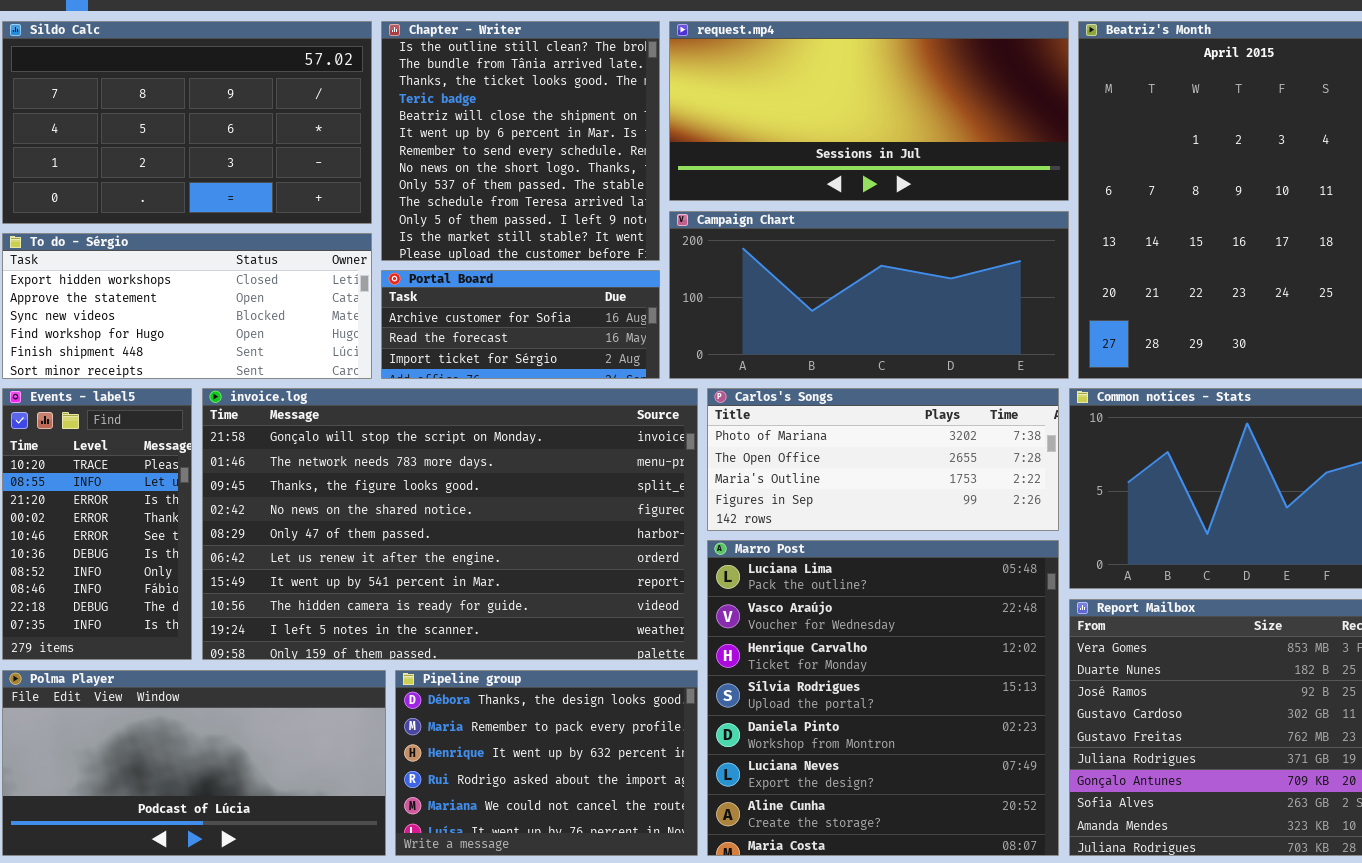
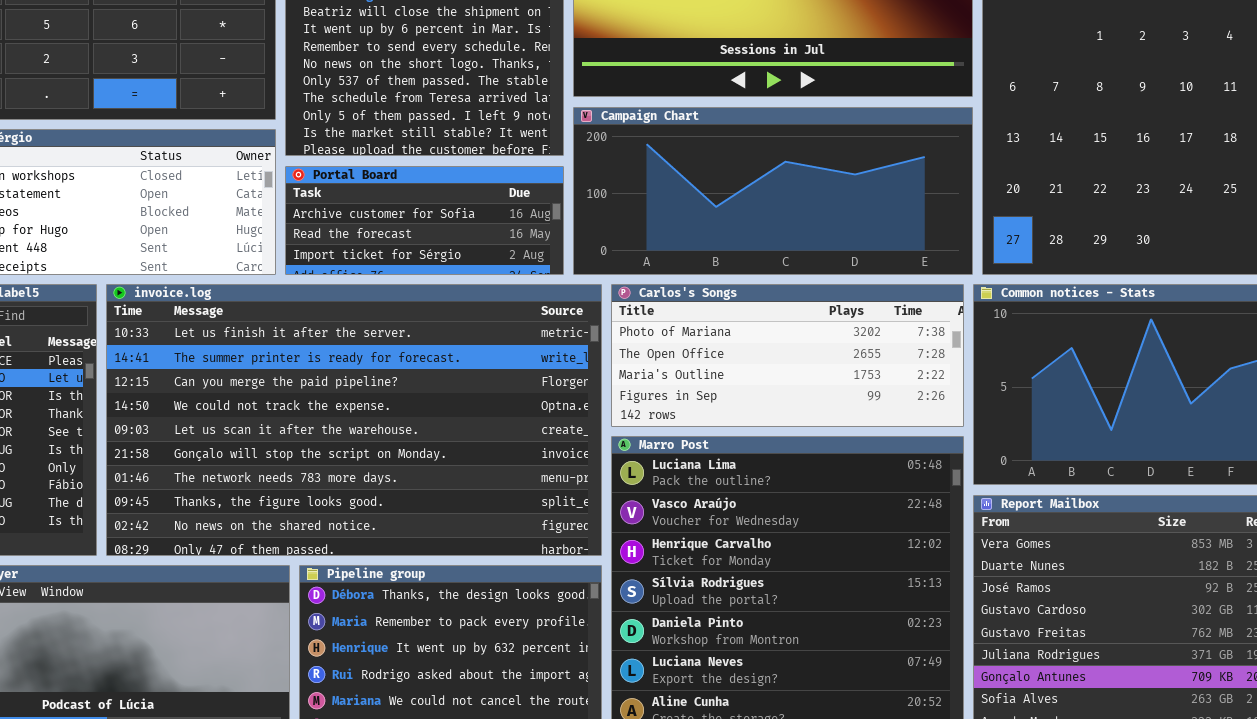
invoice.log: [202,388,698,660] -> [106,284,602,556], scrolled up 5 rows

